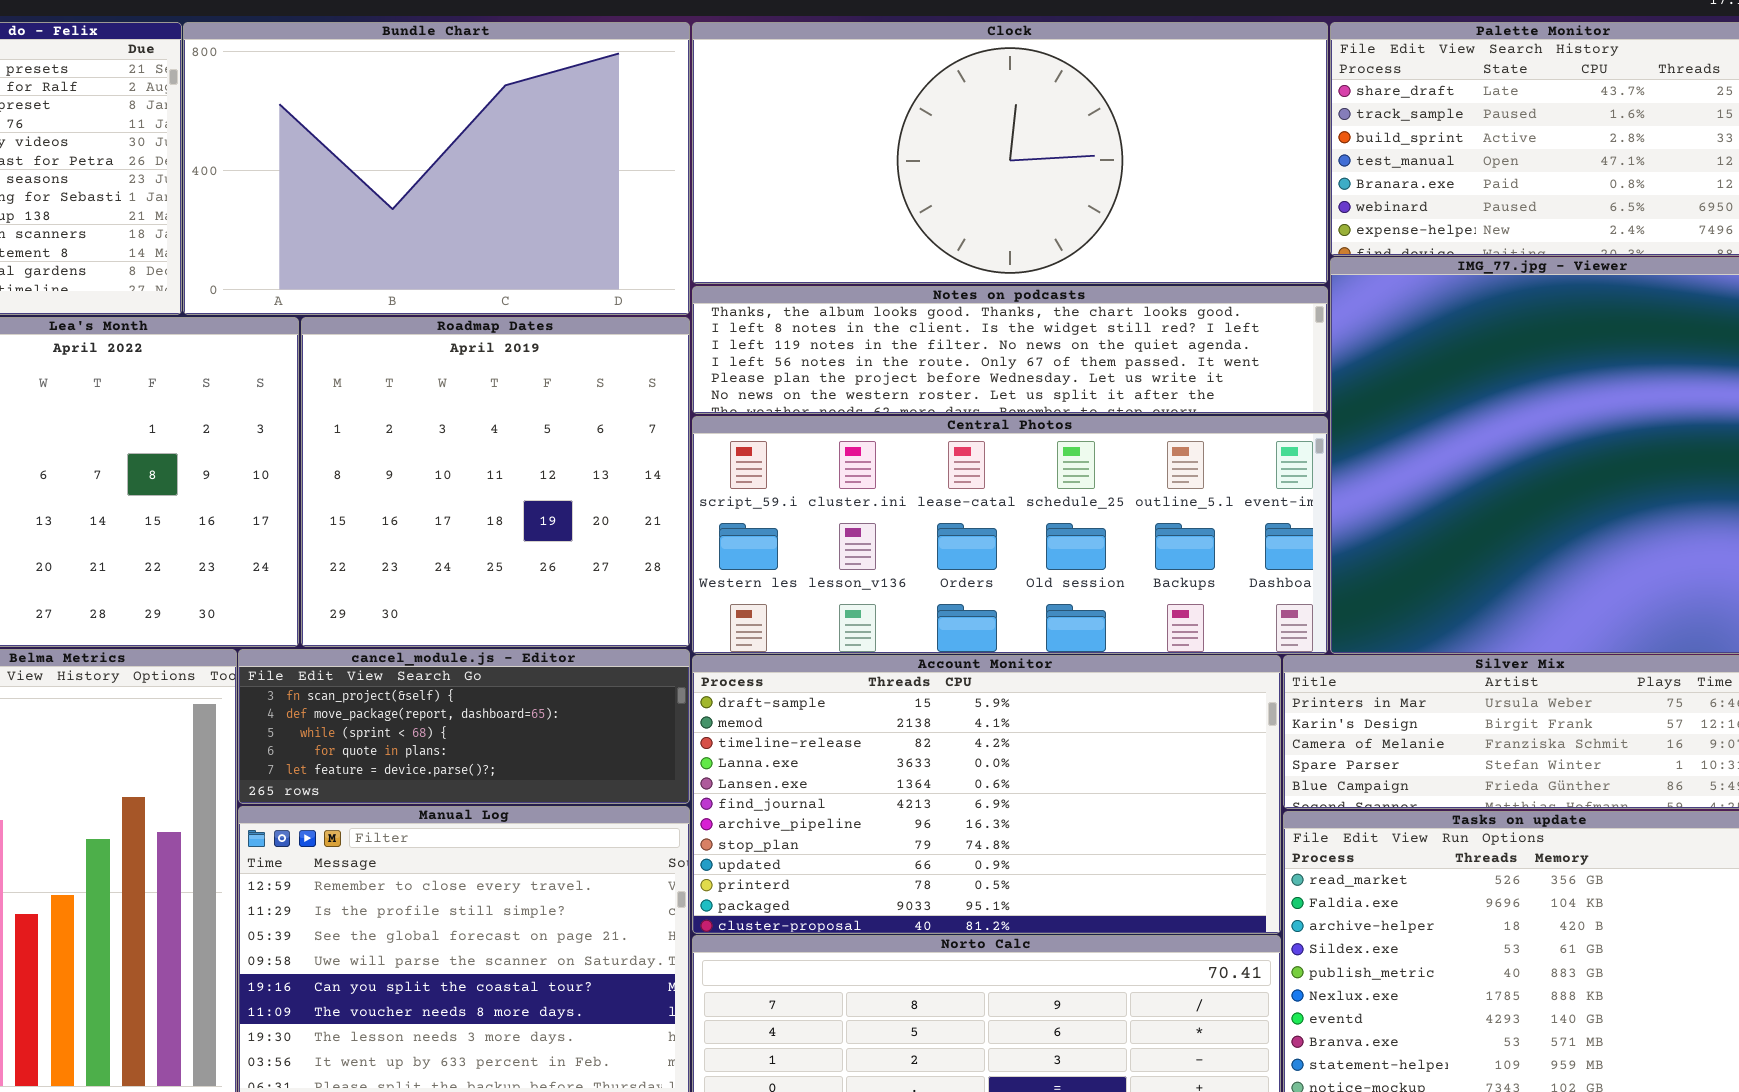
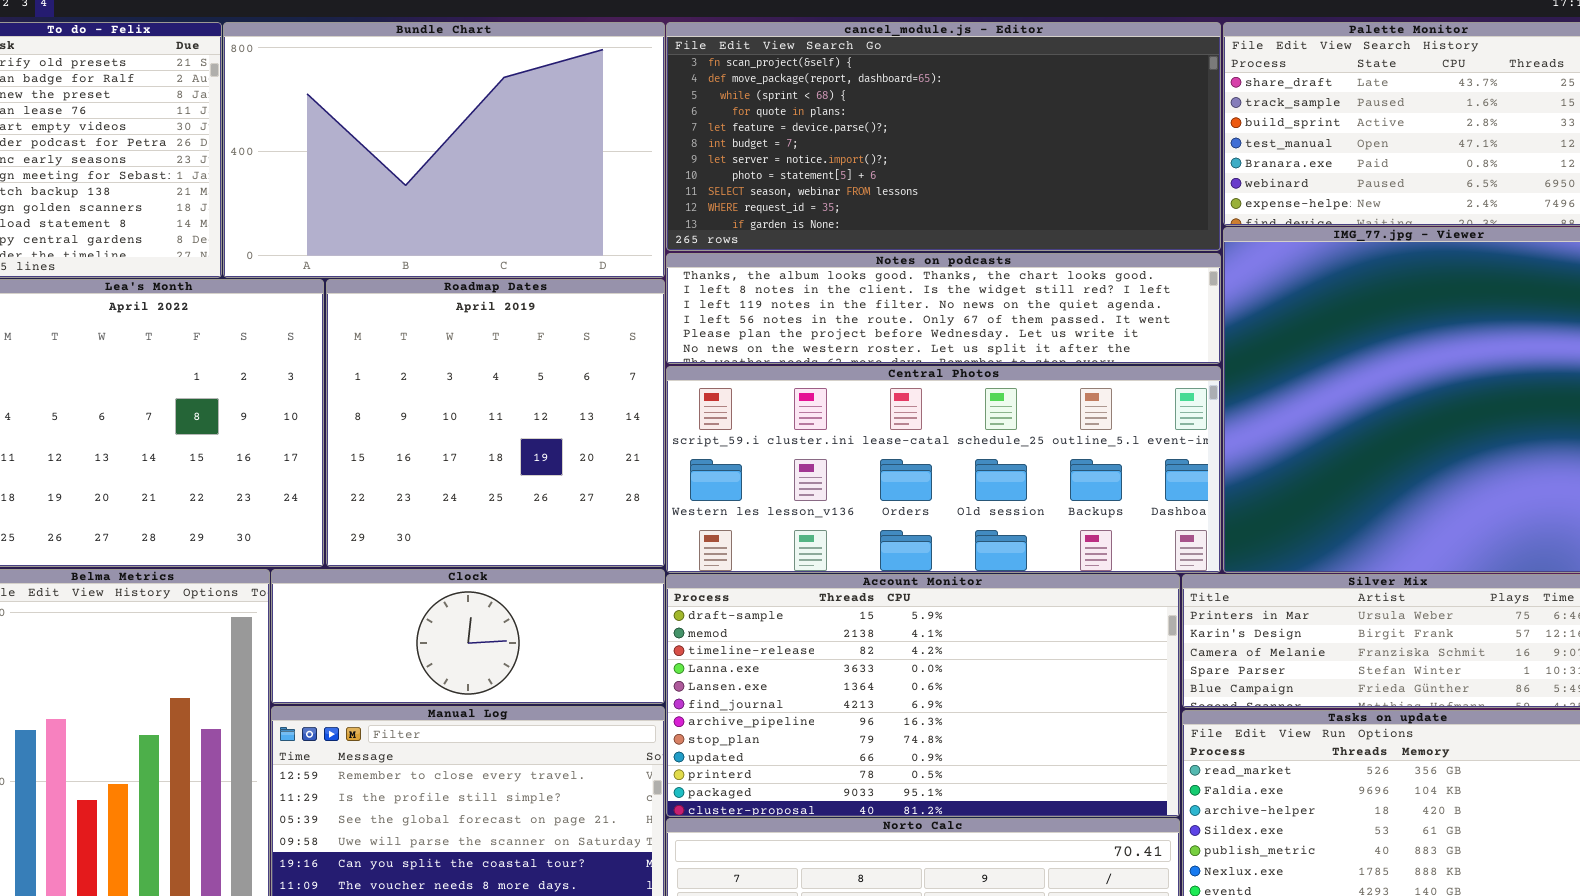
Clock: [692,22,1328,284] -> [271,569,665,704], moved, resized
cancel_module.js - Editor: [238,649,690,804] -> [666,22,1221,251], moved, resized

